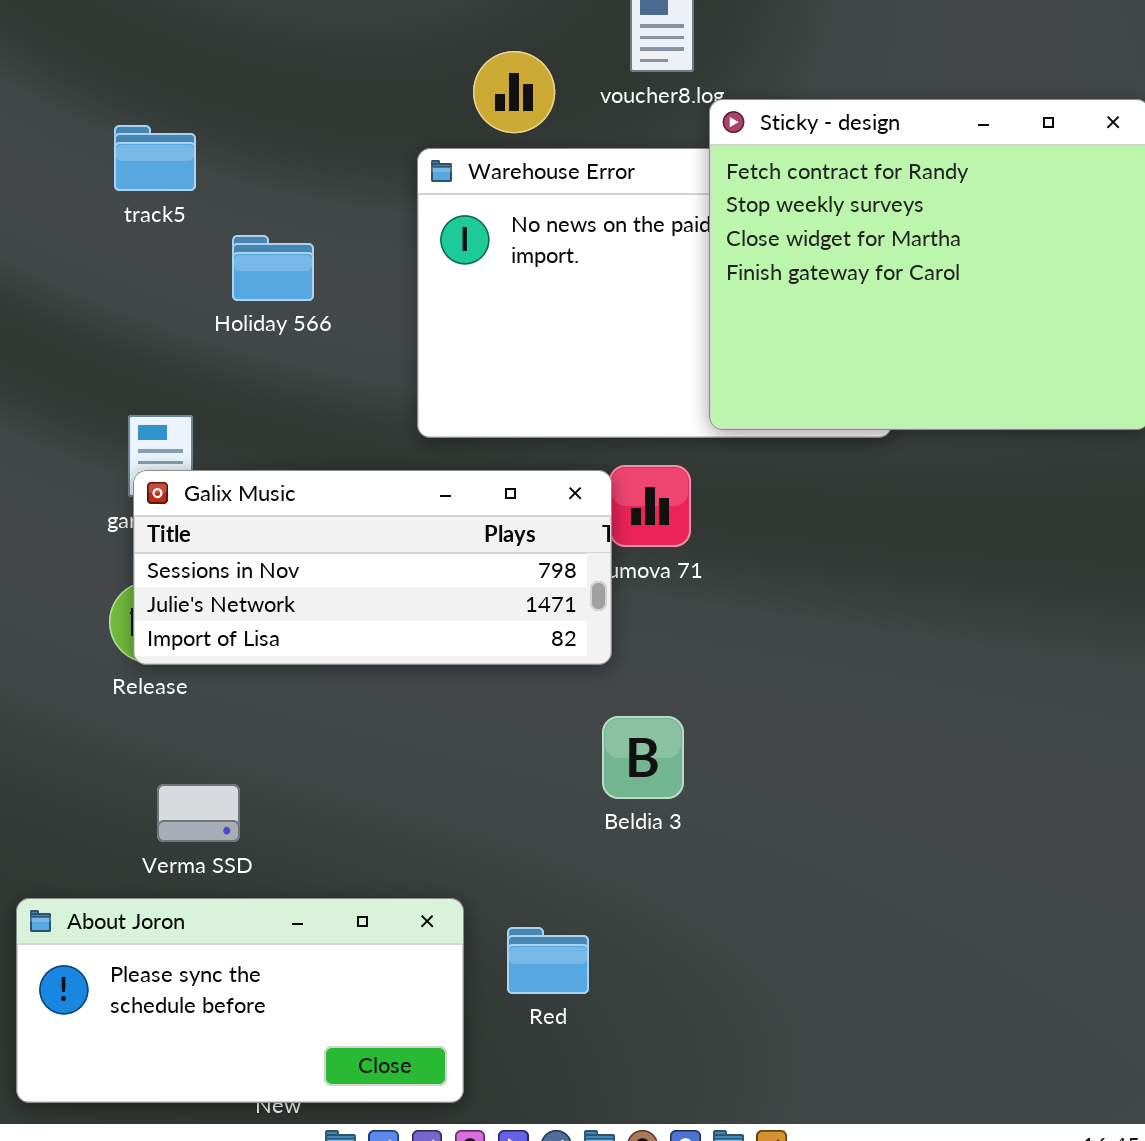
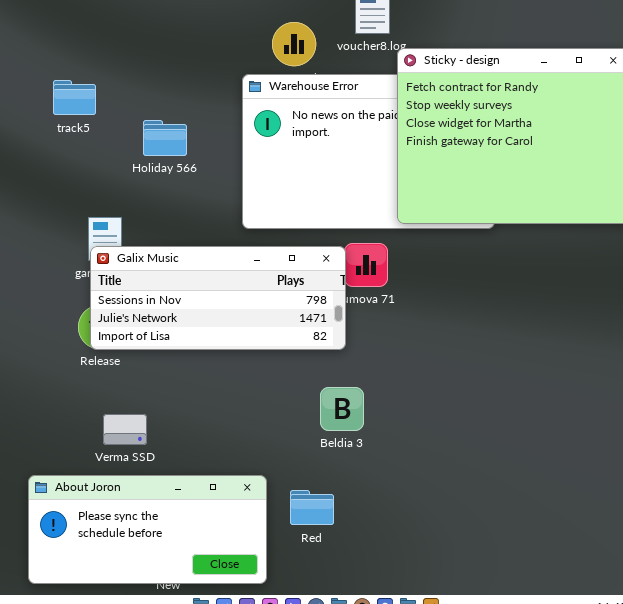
track5: [114,125,196,191] -> [53,80,96,115], moved
Beldia 3: [602,716,684,799] -> [320,387,364,431], moved

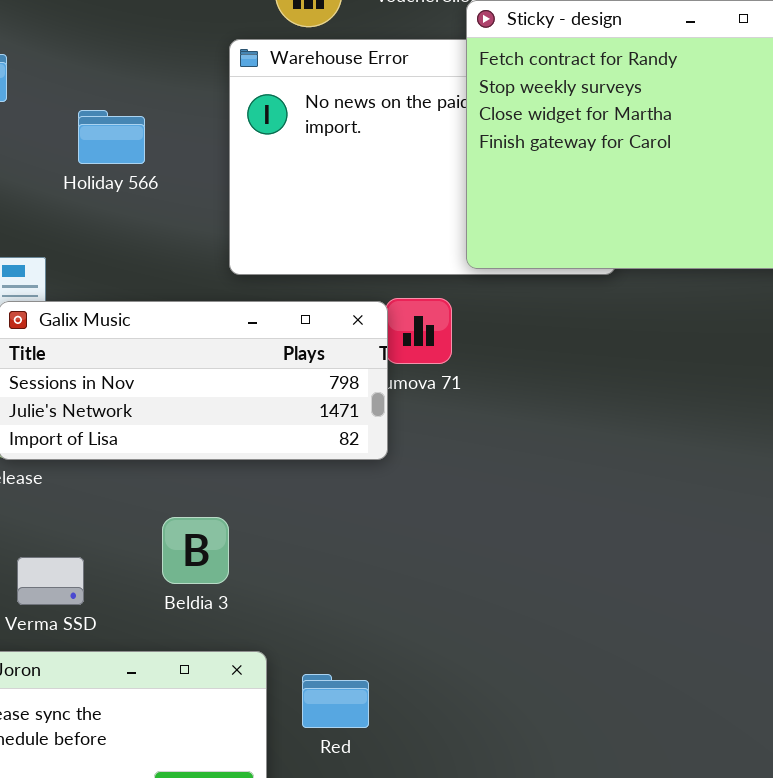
Beldia 3: [320,387,364,431] -> [162,517,229,584], moved

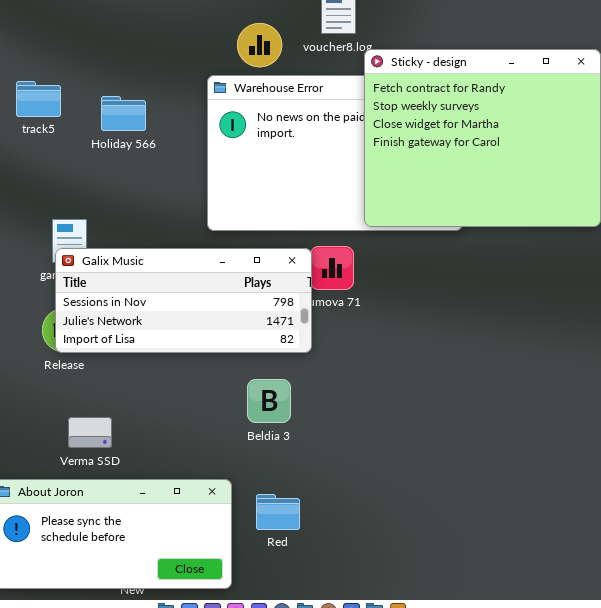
Holiday 566: [78,110,145,164] -> [101,96,146,131], moved
Beldia 3: [162,517,229,584] -> [247,379,291,423], moved

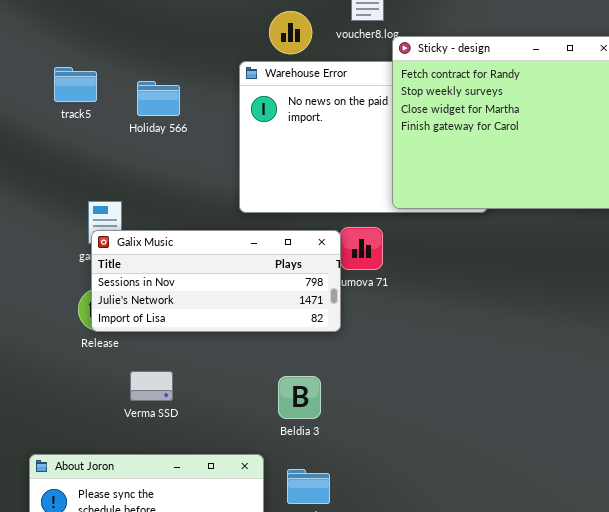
Beldia 3: [247,379,291,423] -> [278,376,321,419], moved
Verma SSD: [68,417,112,448] -> [130,371,173,401], moved

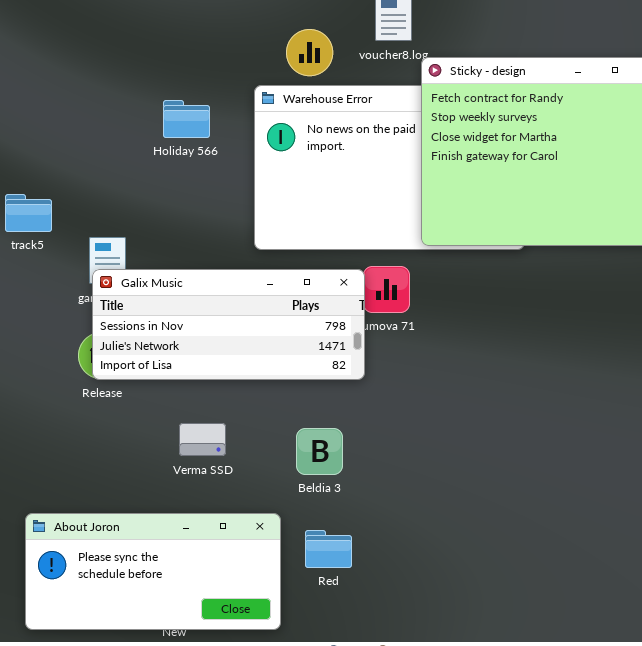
track5: [54,67,97,102] -> [5,194,52,232], moved
Holiday 566: [137,81,180,116] -> [163,100,210,138], moved
Verma SSD: [130,371,173,401] -> [179,423,226,456], moved

